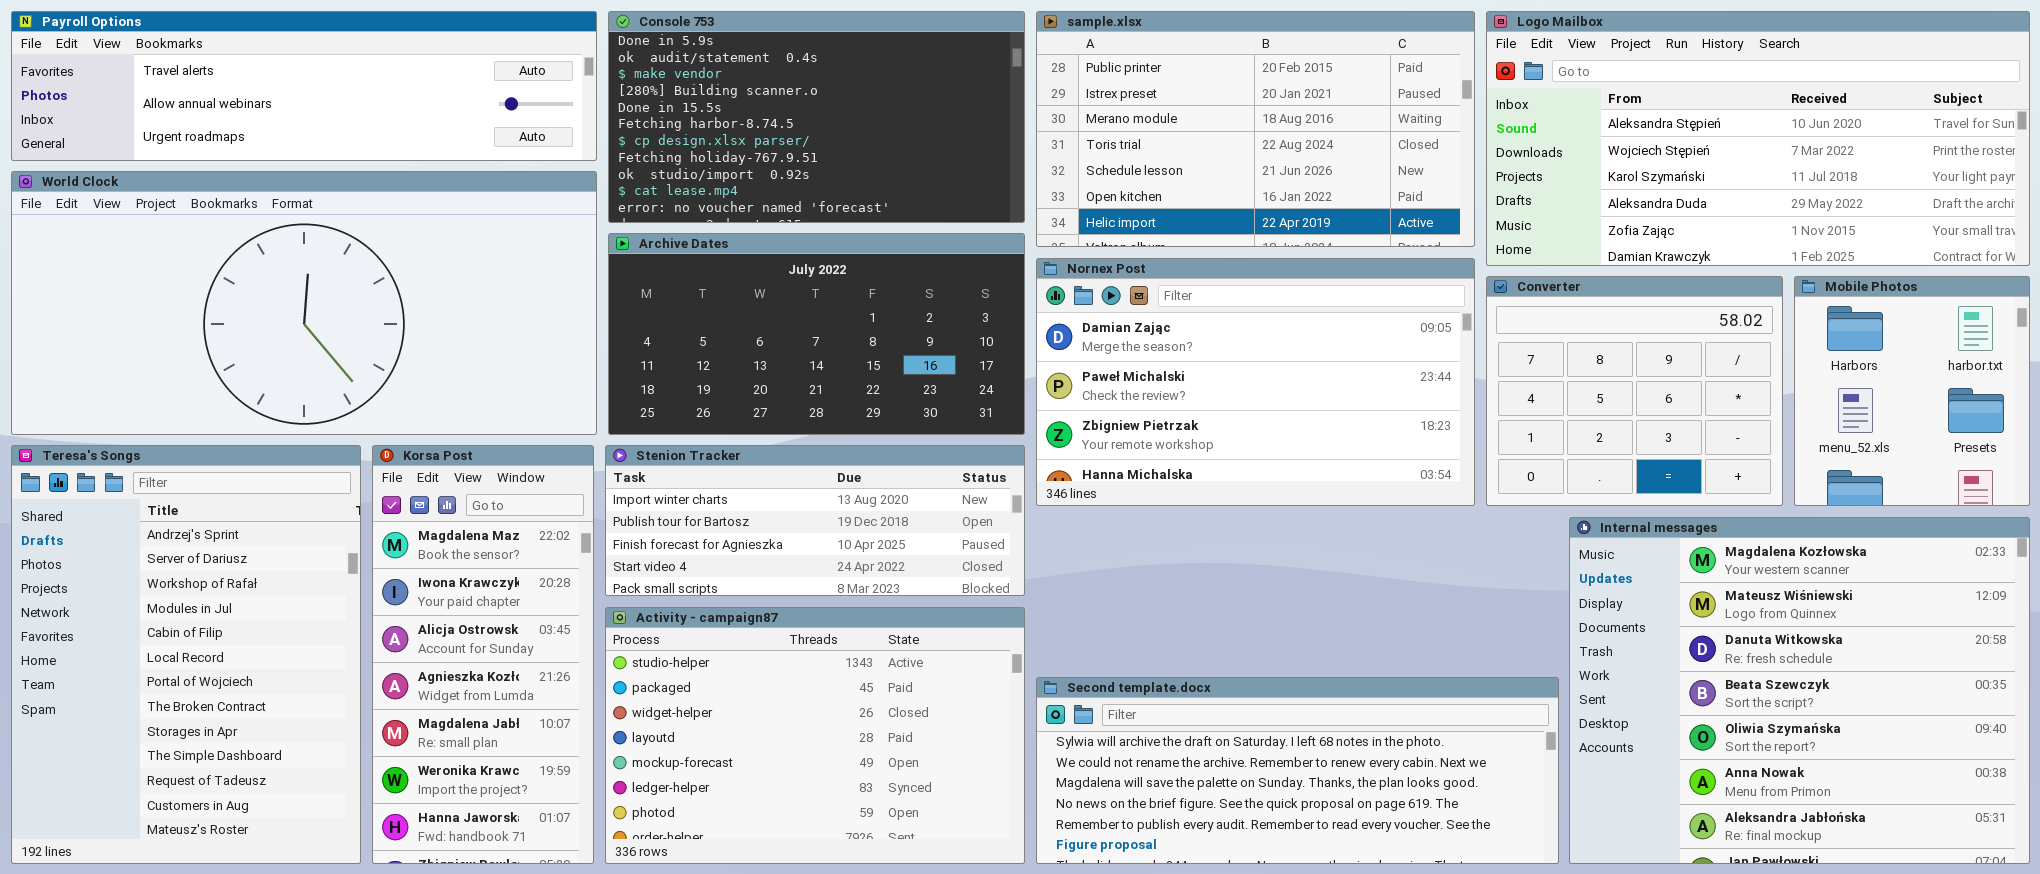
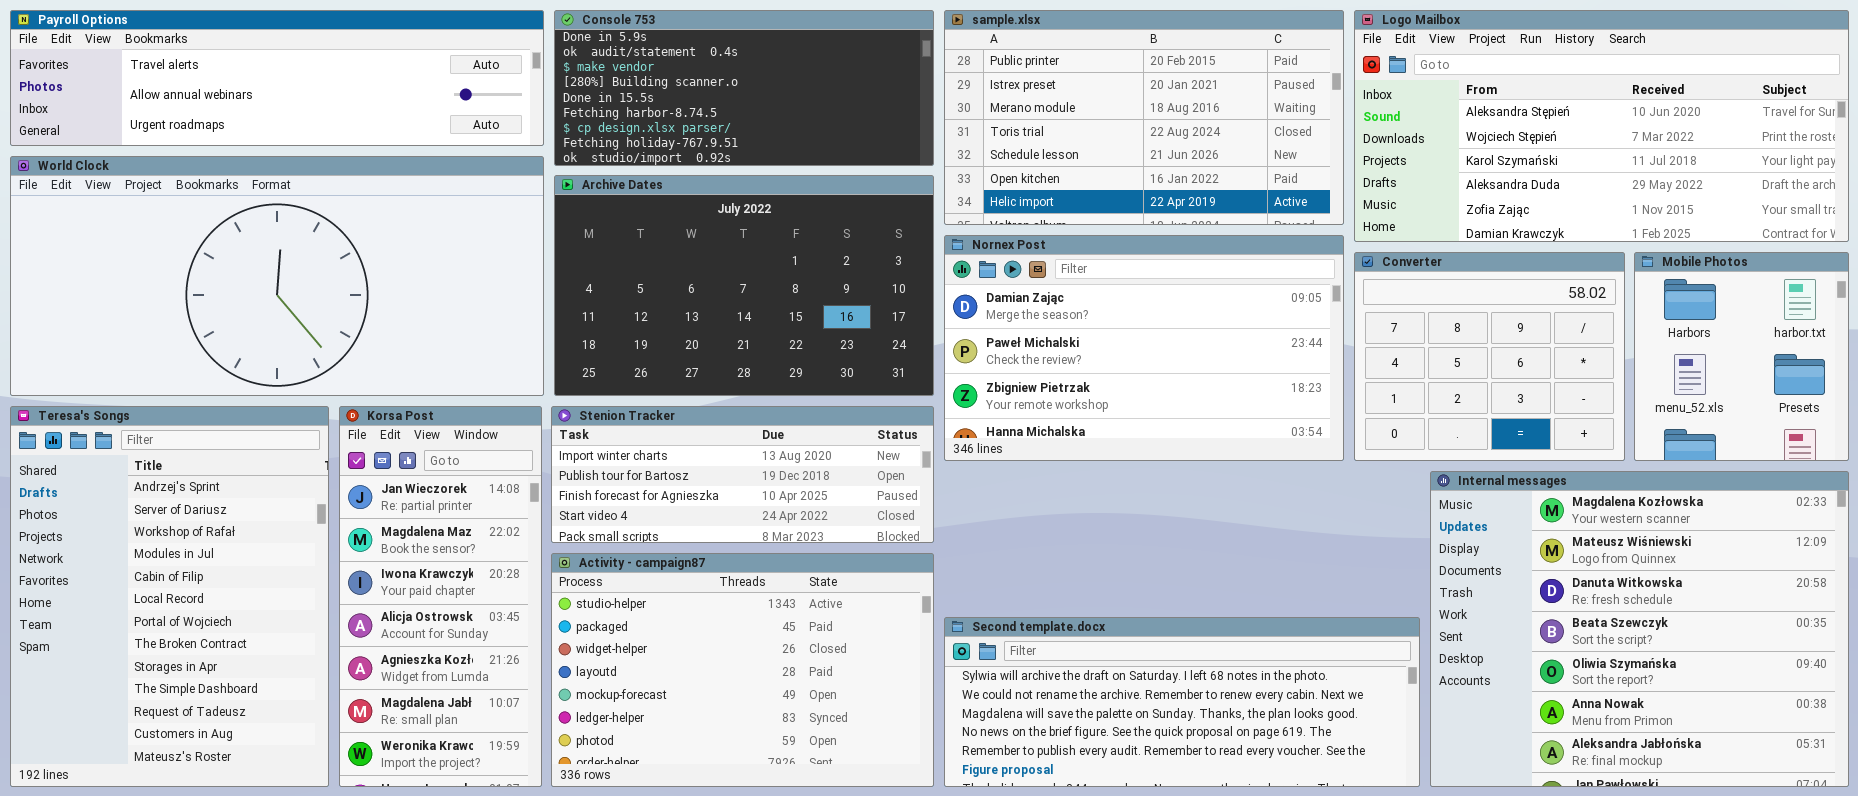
Console 753: [608,11,1025,223] -> [554,10,934,166], resized
Archive Dates: [608,233,1025,435] -> [554,175,934,396], resized
Korsa Post: [372,445,594,864] -> [339,406,542,787], scrolled up 1 row

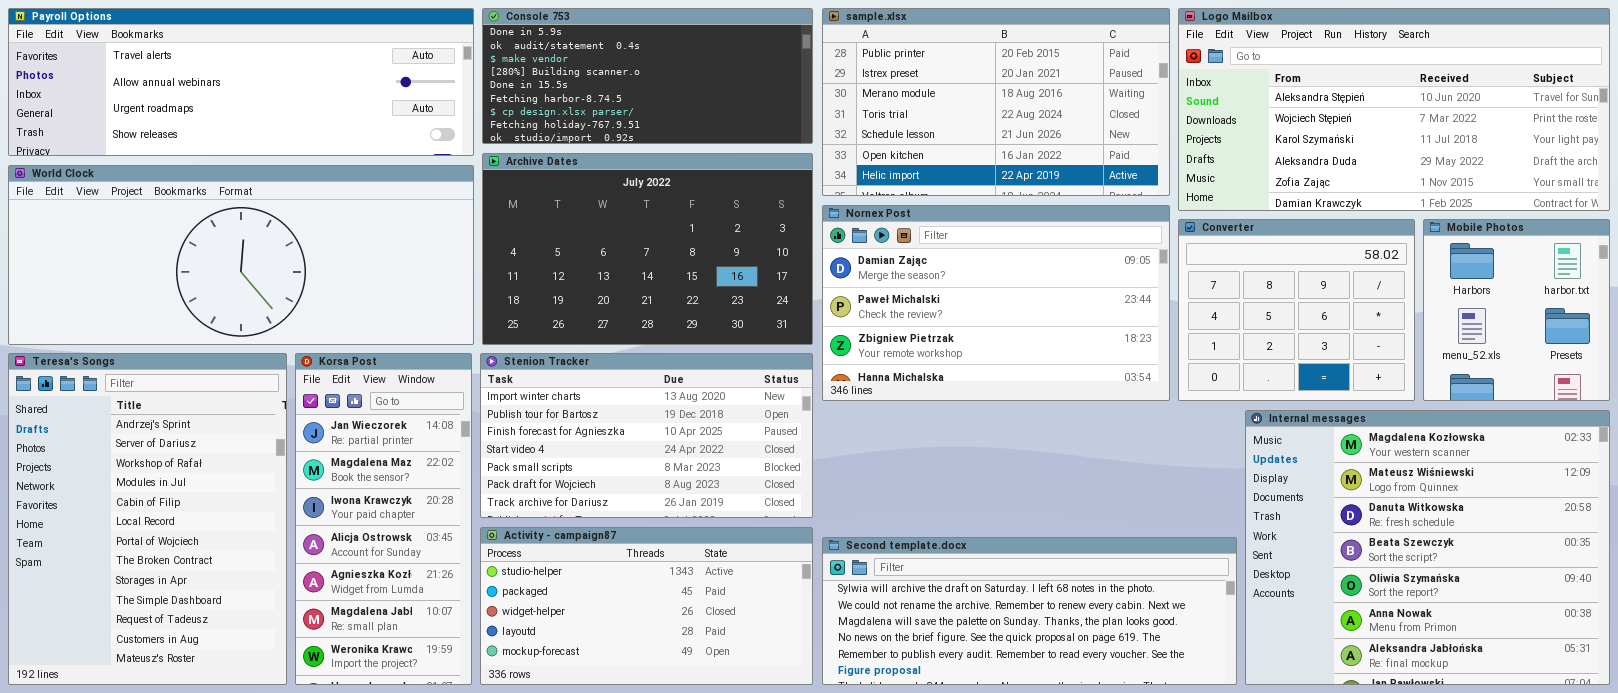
Payroll Options: [10,10,544,146] -> [8,8,474,156], resized
World Clock: [10,156,544,396] -> [8,165,474,345], resized
Stenion Tracker: [551,406,934,543] -> [480,353,813,518], resized
Activity - campaign87: [551,553,934,787] -> [480,527,813,685], resized

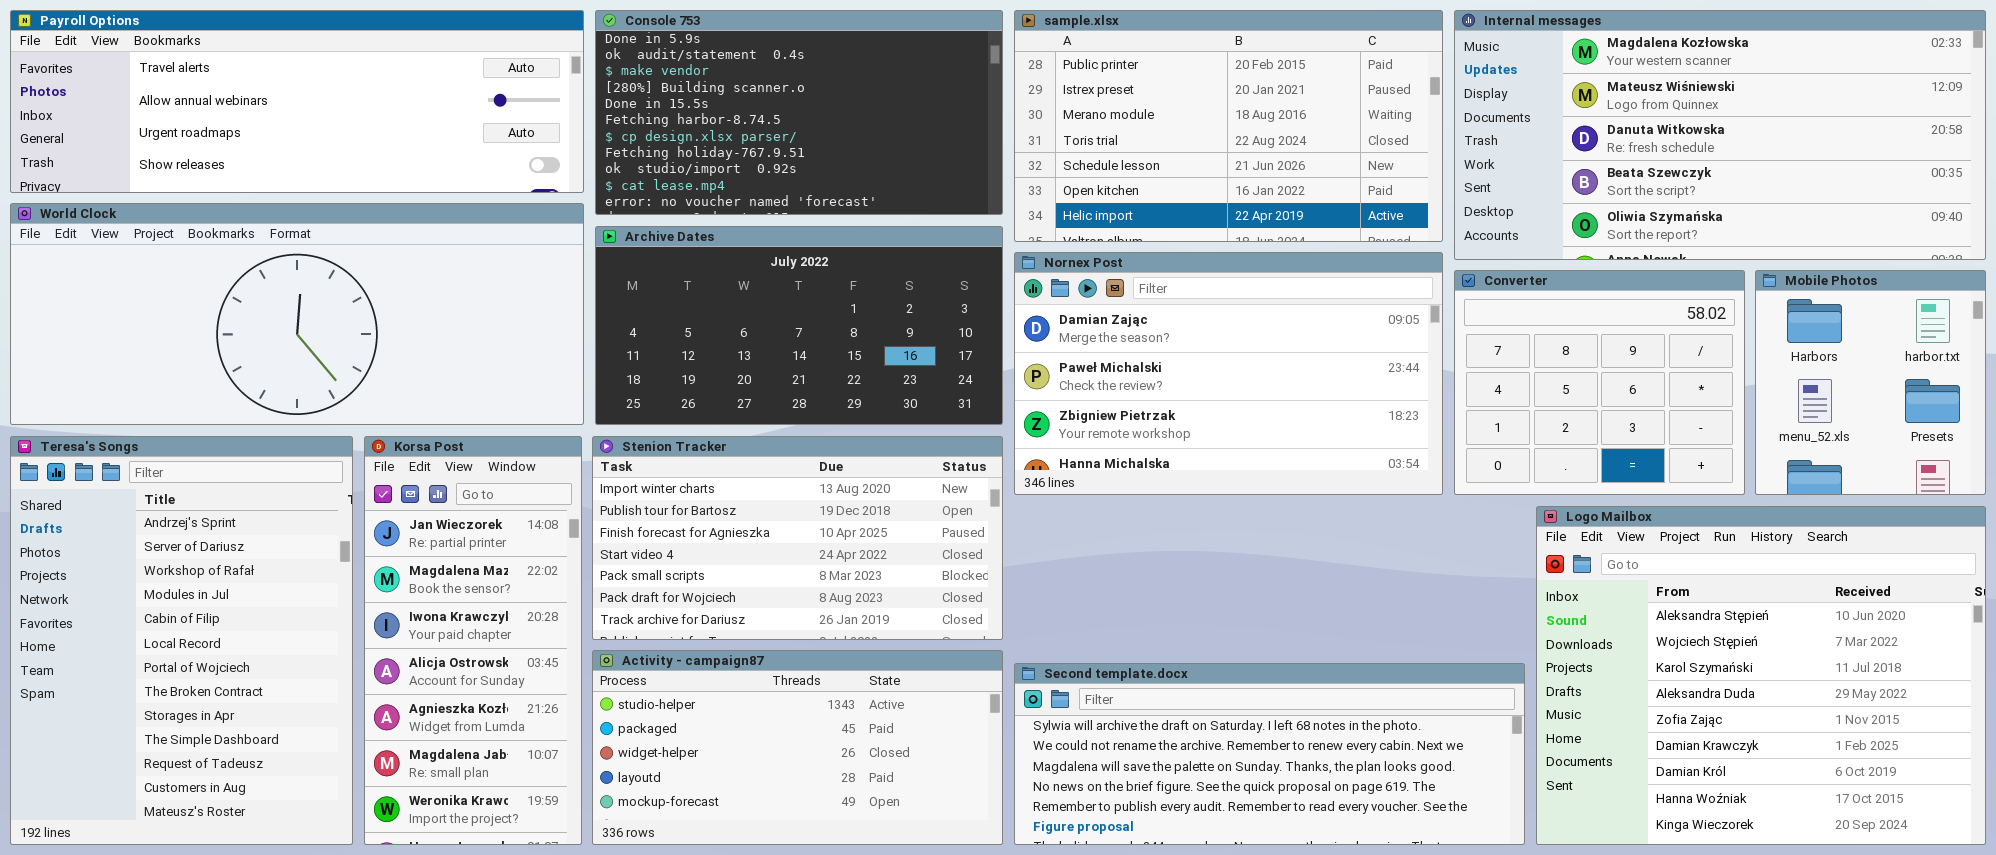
Console 753: [482,8,813,144] -> [595,10,1003,215], resized
Logo Mailbox: [1178,8,1610,211] -> [1536,506,1986,845], moved, resized
Archive Dates: [482,153,813,345] -> [595,226,1003,425], resized
Internal messages: [1245,410,1610,685] -> [1454,10,1986,260], moved, resized

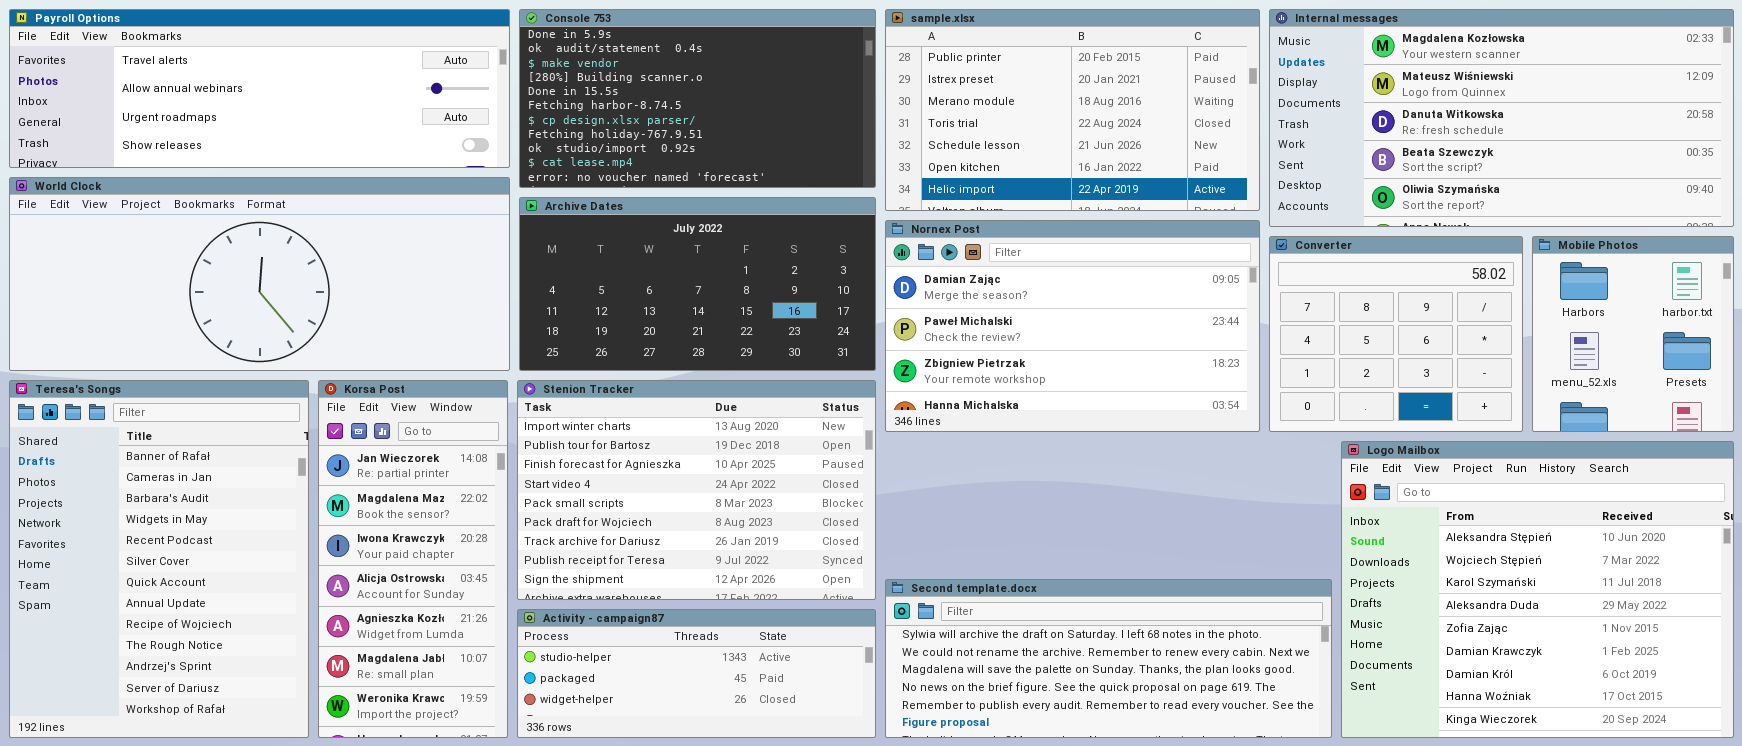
Teresa's Songs: [10,436,353,845] -> [9,380,309,738], scrolled up 10 rows
Stenion Tracker: [592,436,1003,640] -> [517,380,876,600], resized
Activity - campaign87: [592,650,1003,845] -> [517,609,876,738], resized

